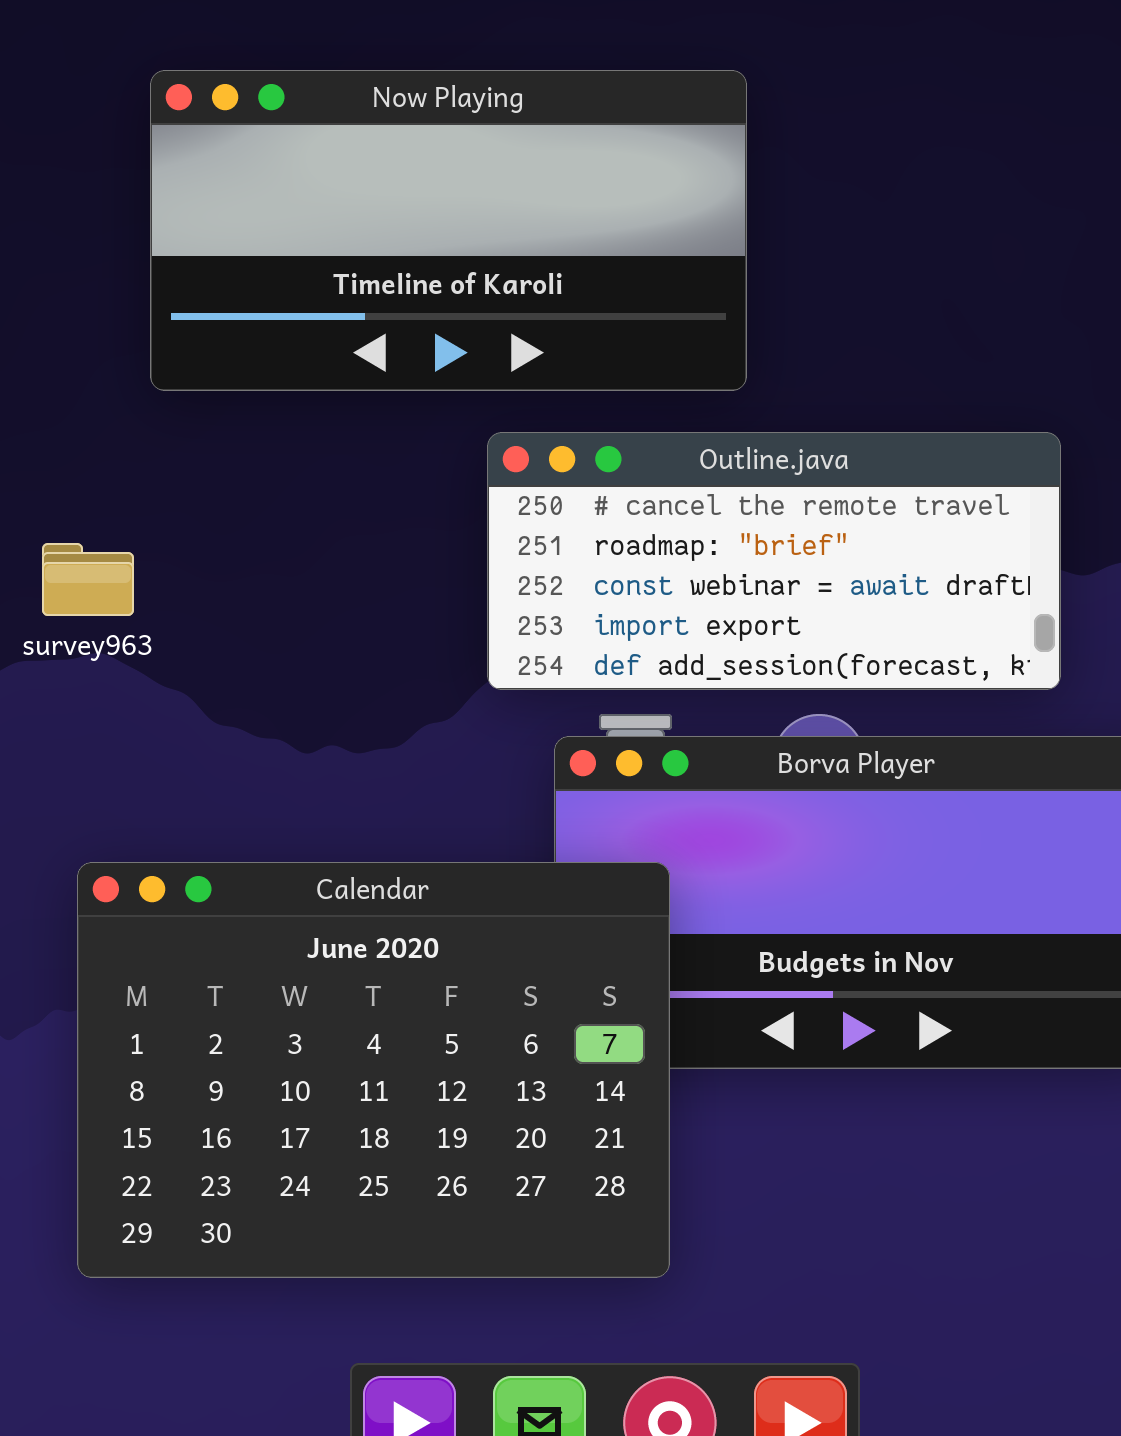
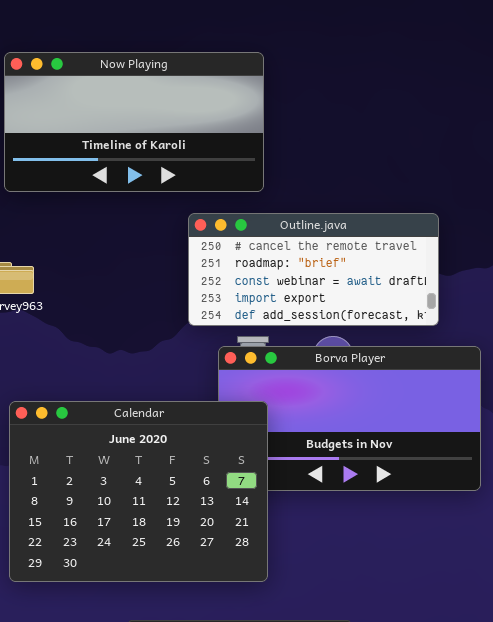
Now Playing: [150,70,747,391] -> [4,52,264,192], moved

